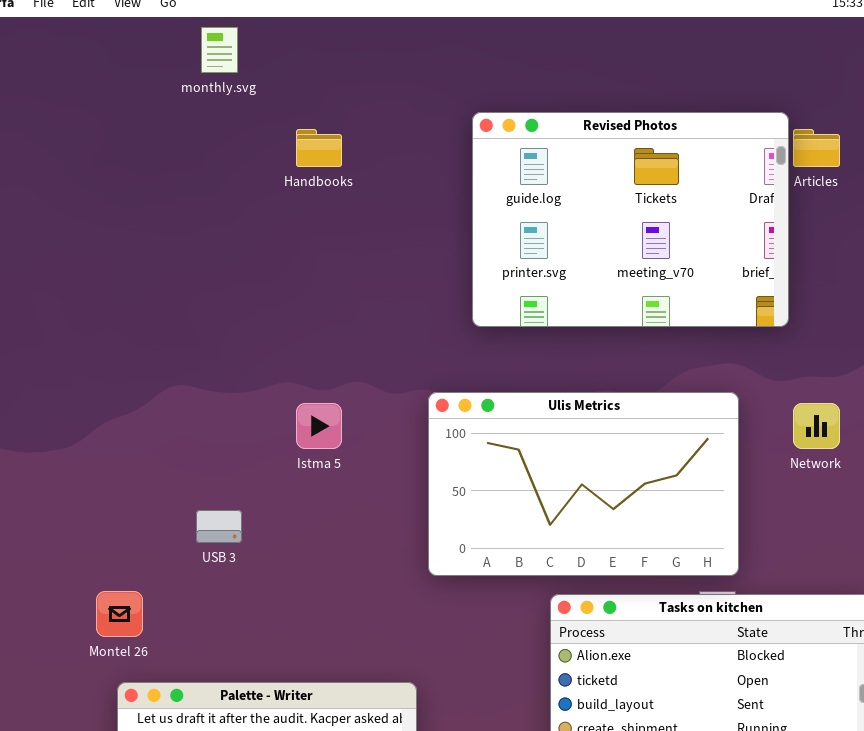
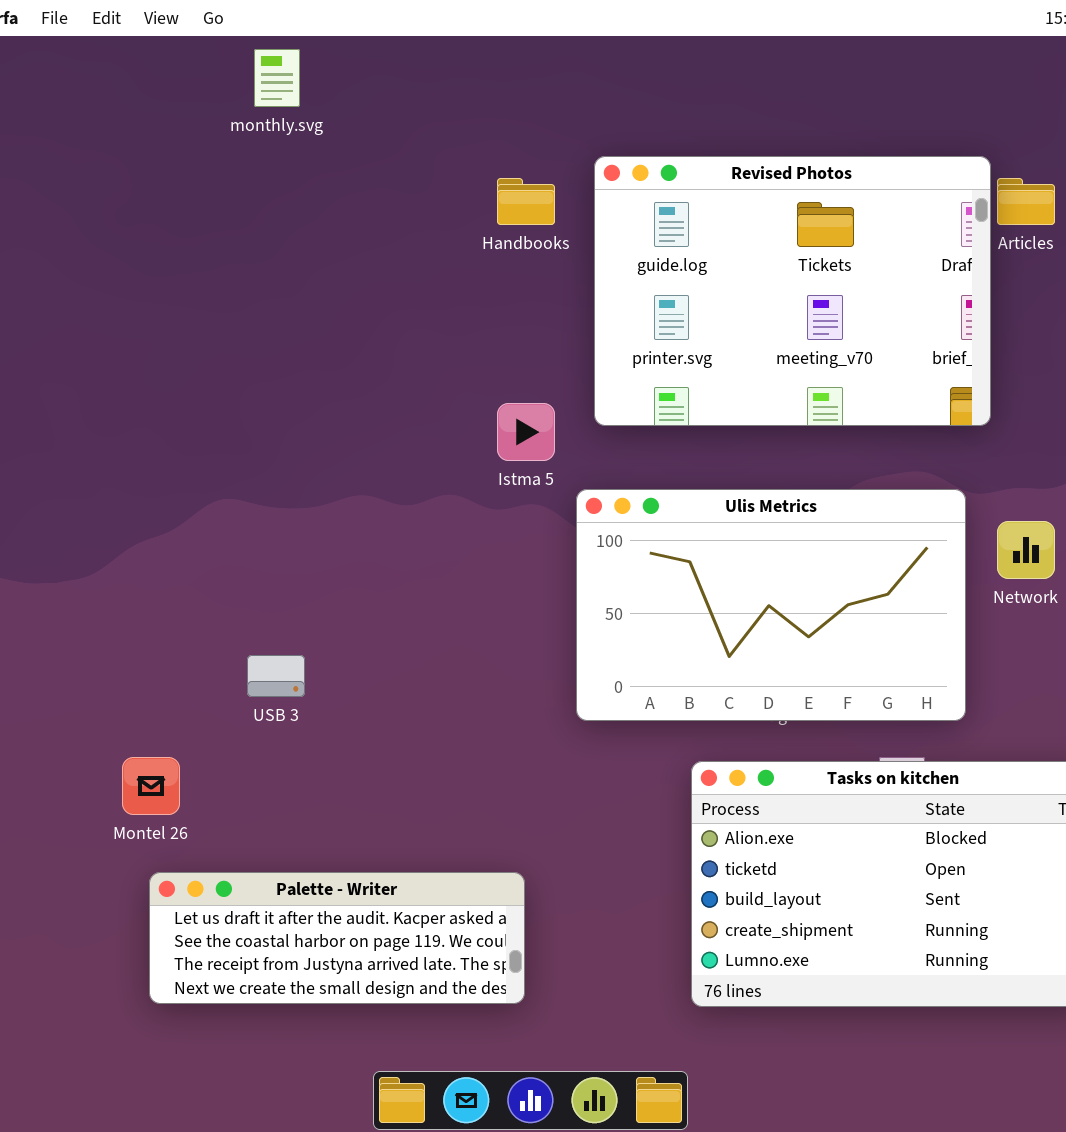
Handbooks: [296,129,342,167] -> [497,178,555,225], moved
Ulis Metrics: [428,392,739,576] -> [576,489,966,721], moved
Istma 5: [296,403,342,449] -> [497,403,555,461], moved

